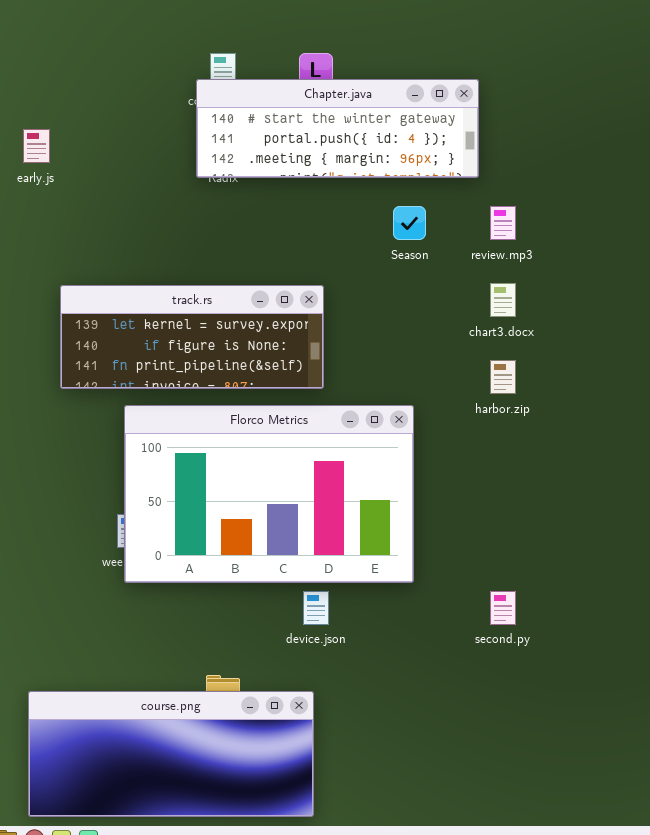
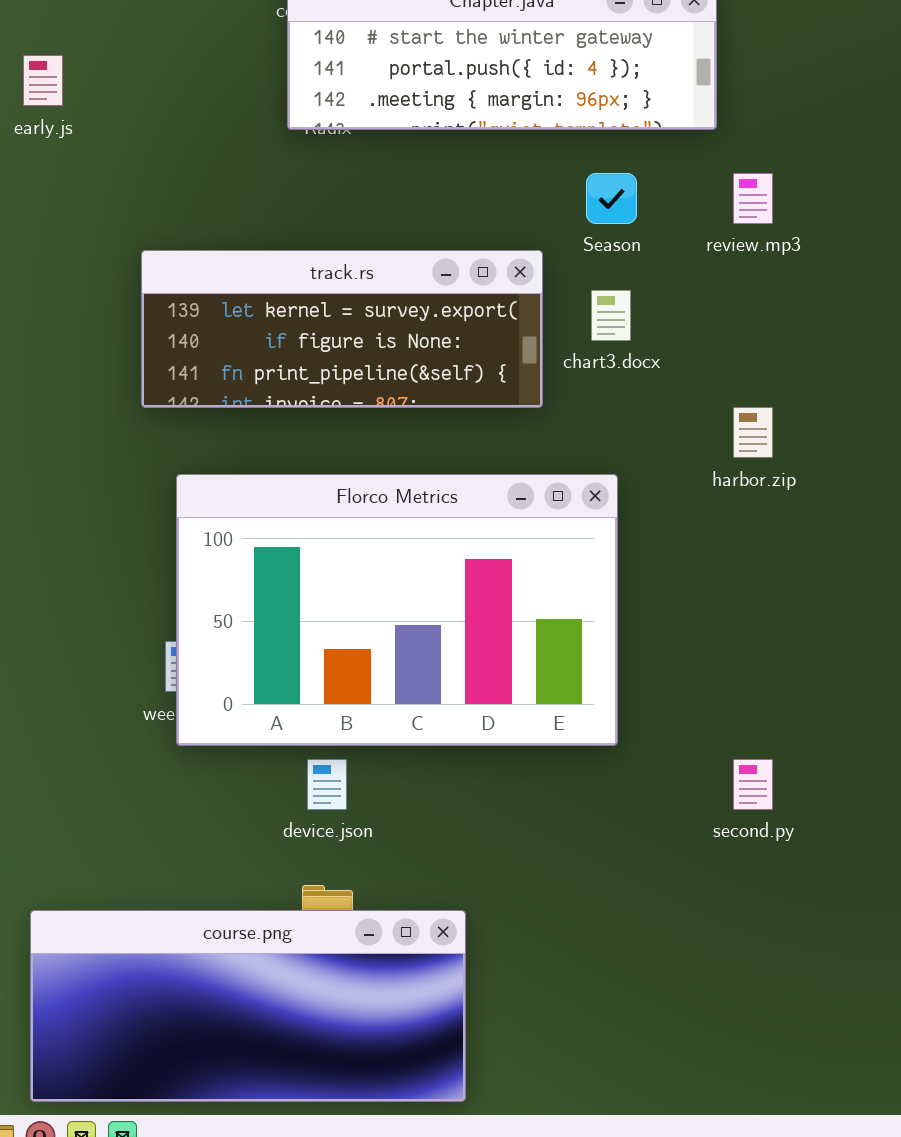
chart3.docx: [490,283,516,317] -> [591,290,631,341], moved
track.rs: [60,285,324,389] -> [141,250,543,408], moved
device.json: [303,591,329,625] -> [307,759,347,810], moved

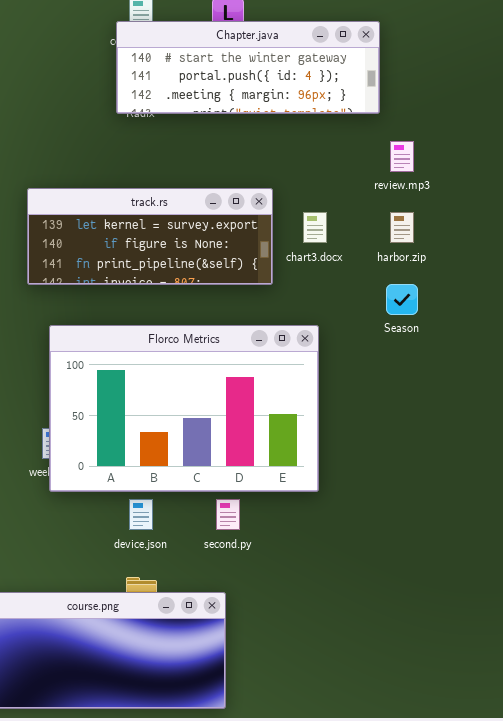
Season: [586,173,637,224] -> [386,284,418,315], moved
harbor.zip: [733,407,773,458] -> [390,212,414,243], moved
second.py: [733,759,773,810] -> [216,499,240,530], moved

